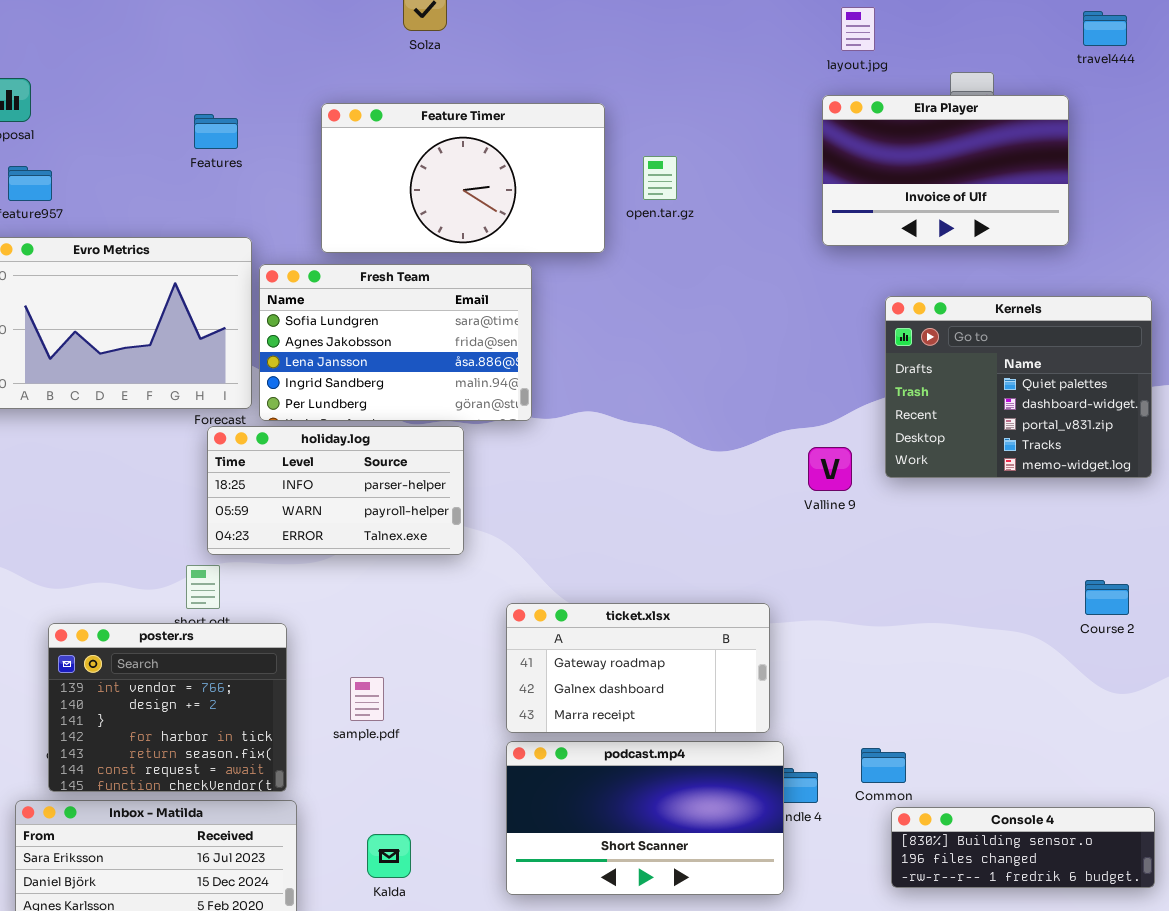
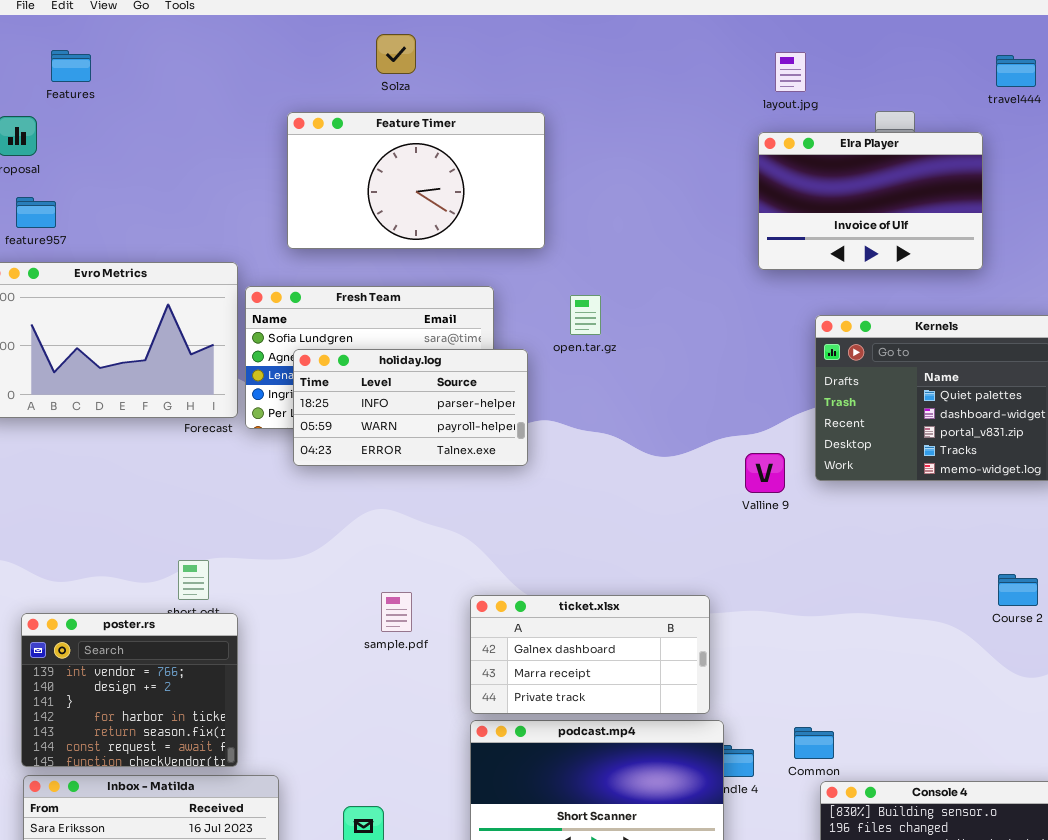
Feature Timer: [321,103,605,253] -> [287,112,545,249], moved
Features: [194,114,238,149] -> [51,50,91,82], moved
open.tar.gz: [643,156,677,200] -> [570,295,601,335], moved
holiday.log: [207,426,464,555] -> [293,349,528,466], moved
ticket.xlsx: [506,603,770,733] -> [470,595,710,714], scrolled down 1 row
poster.rs: [48,623,287,792] -> [21,613,238,767], moved
sample.pdf: [350,677,384,721] -> [381,592,412,632], moved

